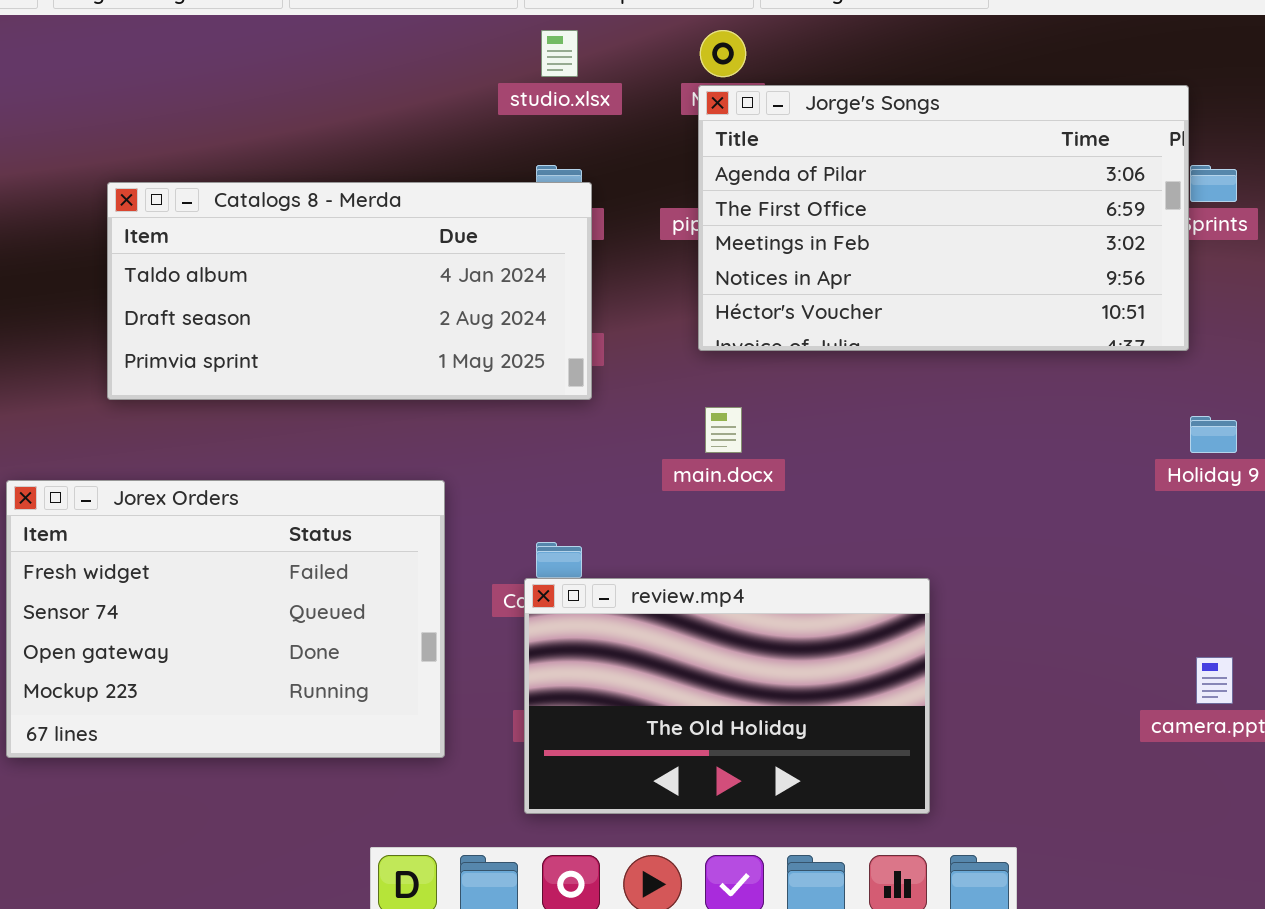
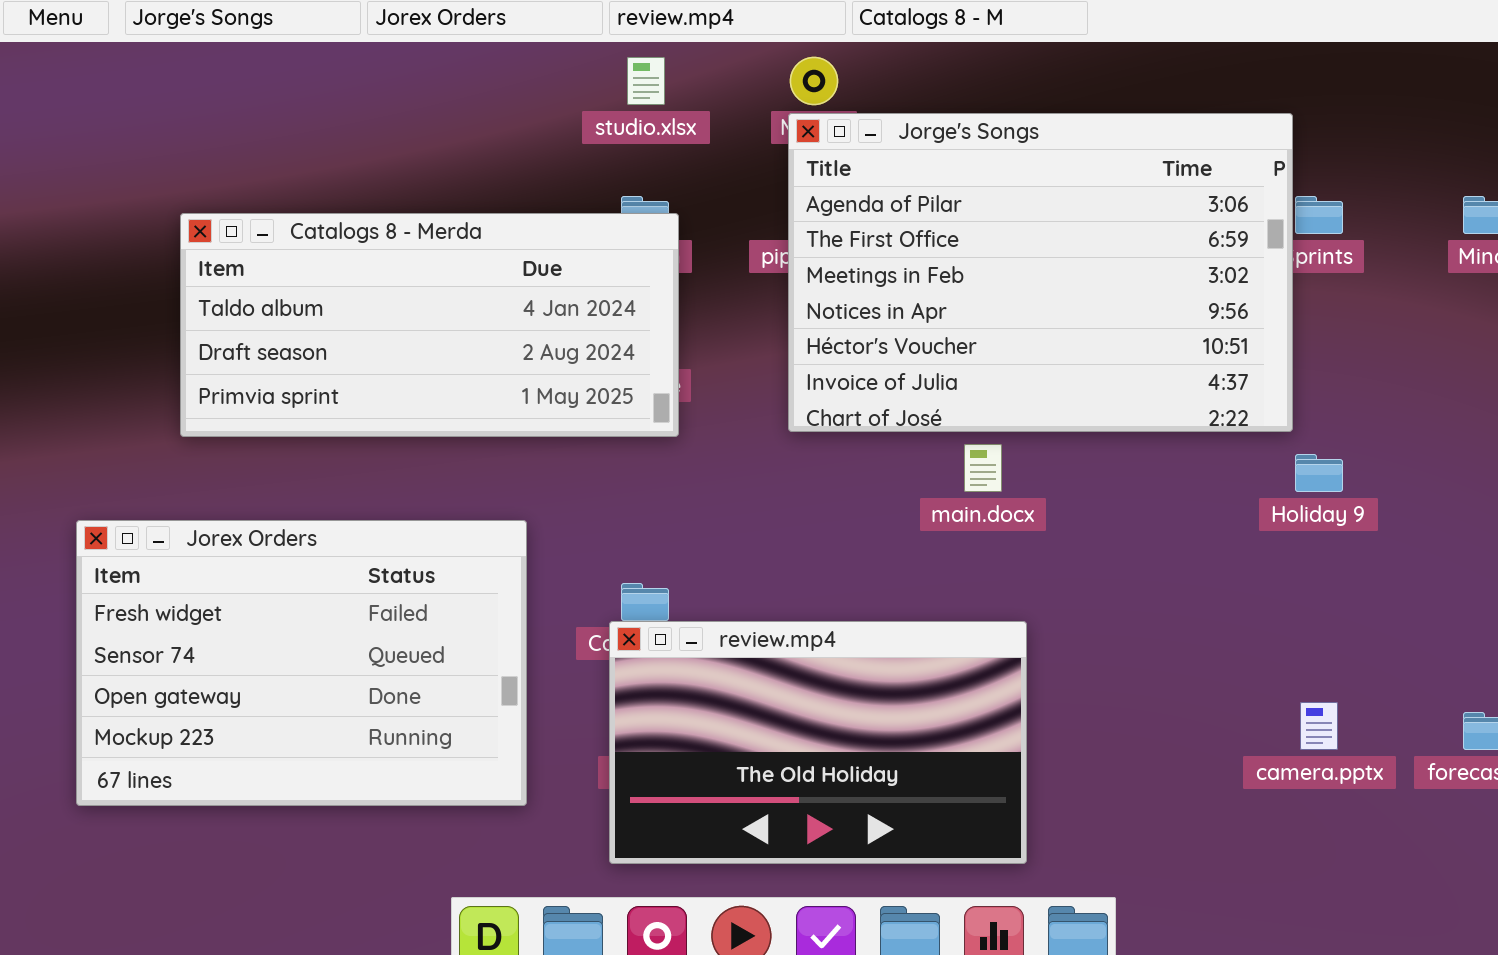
Jorge's Songs: [698,85,1189,351] -> [788,113,1293,432], resized
main.docx: [705,407,742,453] -> [964,444,1002,492], moved

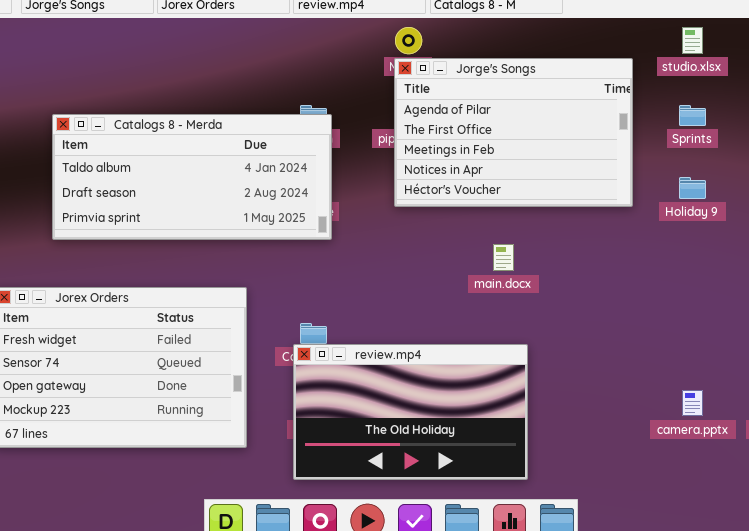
studio.xlsx: [627,57,665,105] -> [682,27,703,54], moved
Jorge's Songs: [788,113,1293,432] -> [394,58,633,207], resized
Holiday 9: [1295,454,1343,492] -> [679,177,706,199], moved

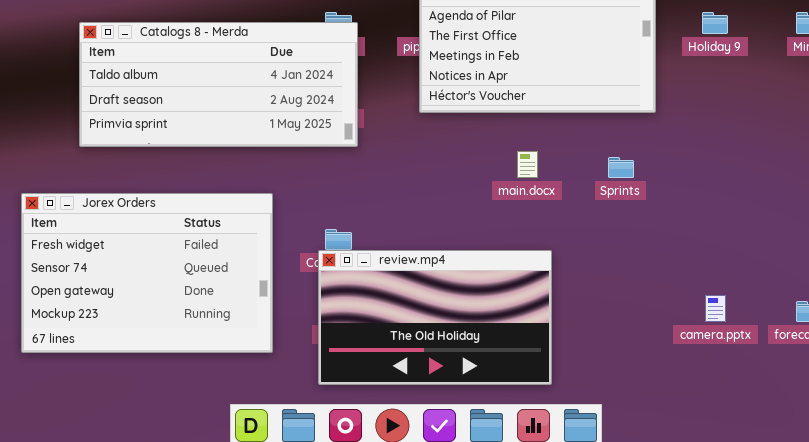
Sprints: [679,105,706,126] -> [608,157,634,178], moved
Holiday 9: [679,177,706,199] -> [702,12,728,34], moved

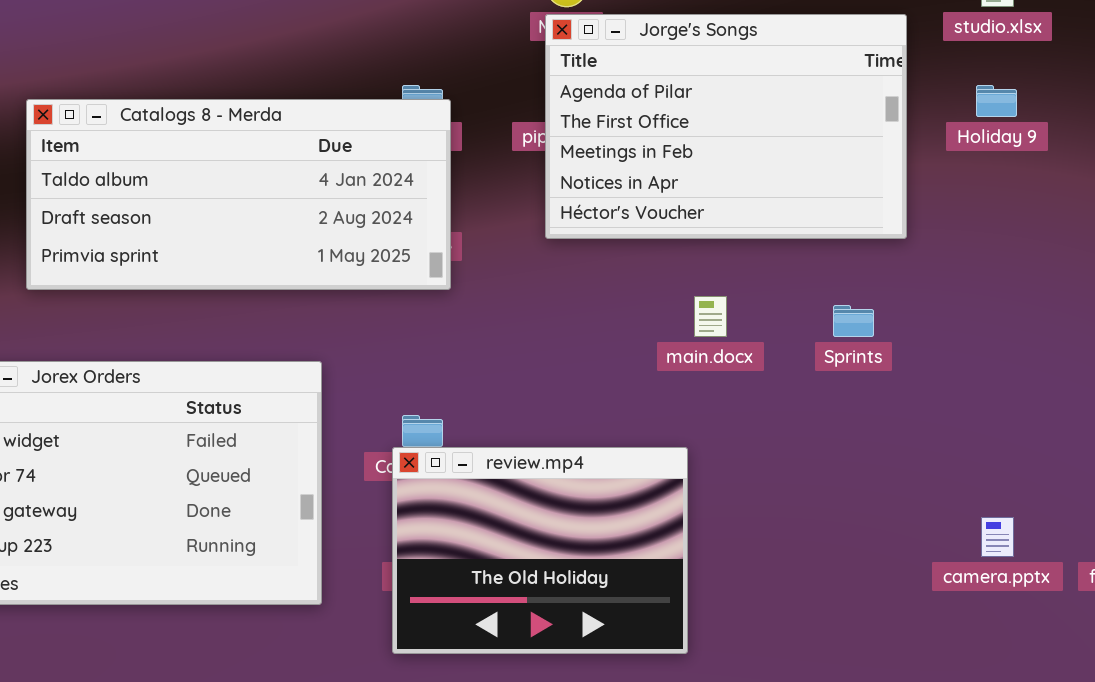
review.mp4: [318,250,552,385] -> [392,447,688,654], resized

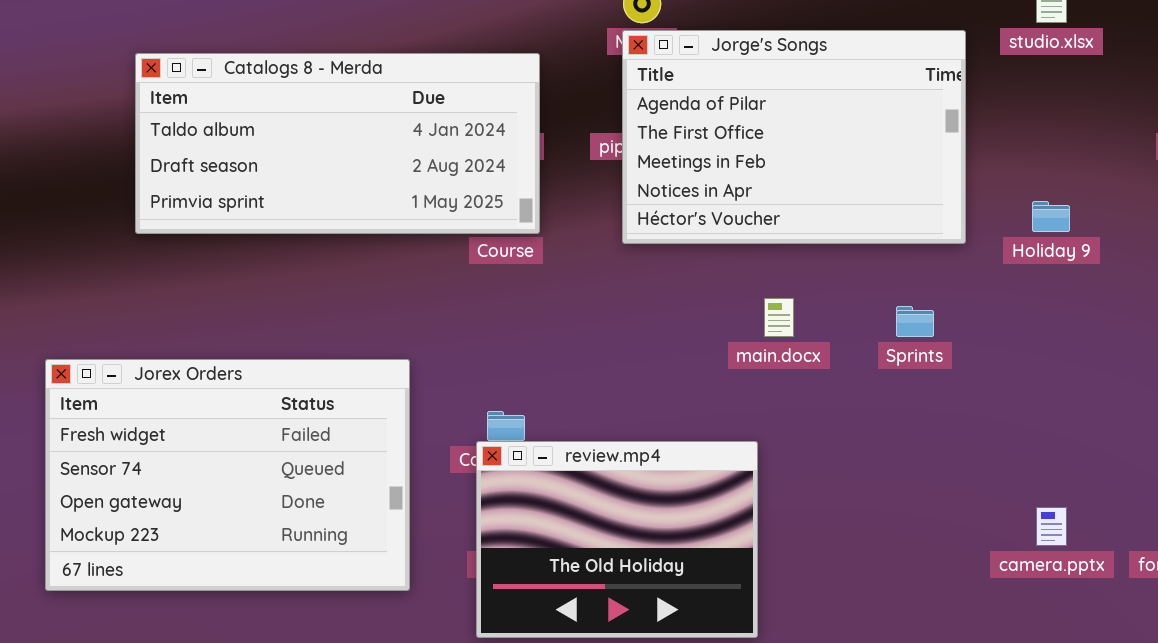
Holiday 9: [976,85,1017,117] -> [1032,201,1070,232], moved
Catalogs 8 - Merda: [26,99,451,290] -> [135,53,540,234], moved

